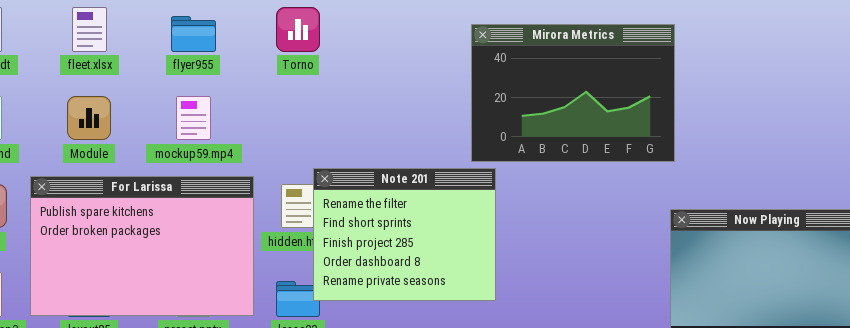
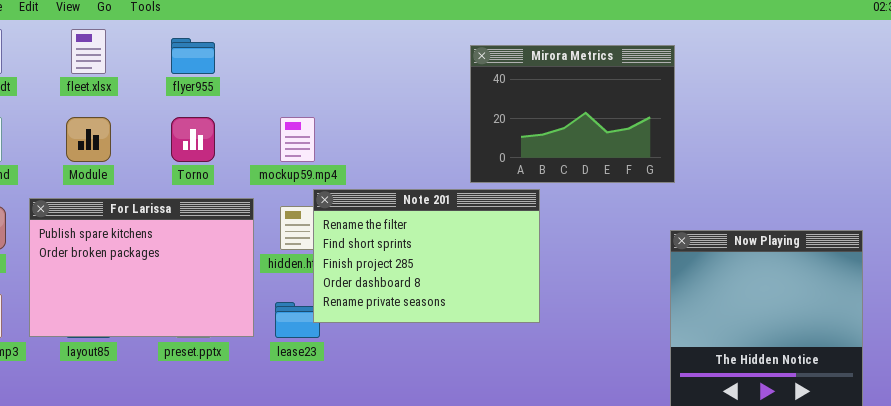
Torno: [276,7,320,52] -> [171,117,215,162], moved
mockup59.mp4: [176,96,211,140] -> [280,117,315,162], moved
Note 201: [313,168,496,301] -> [313,189,540,323], resized

